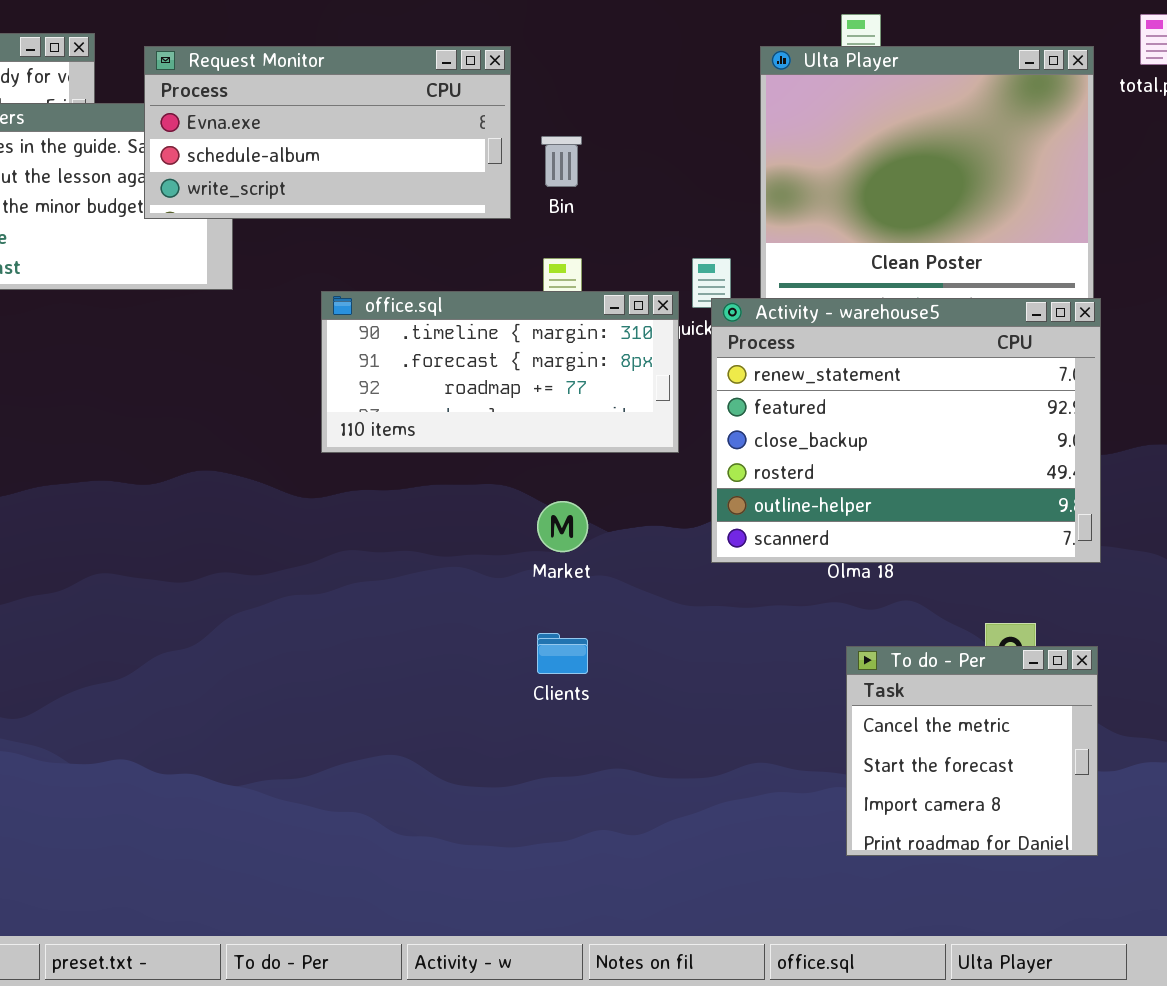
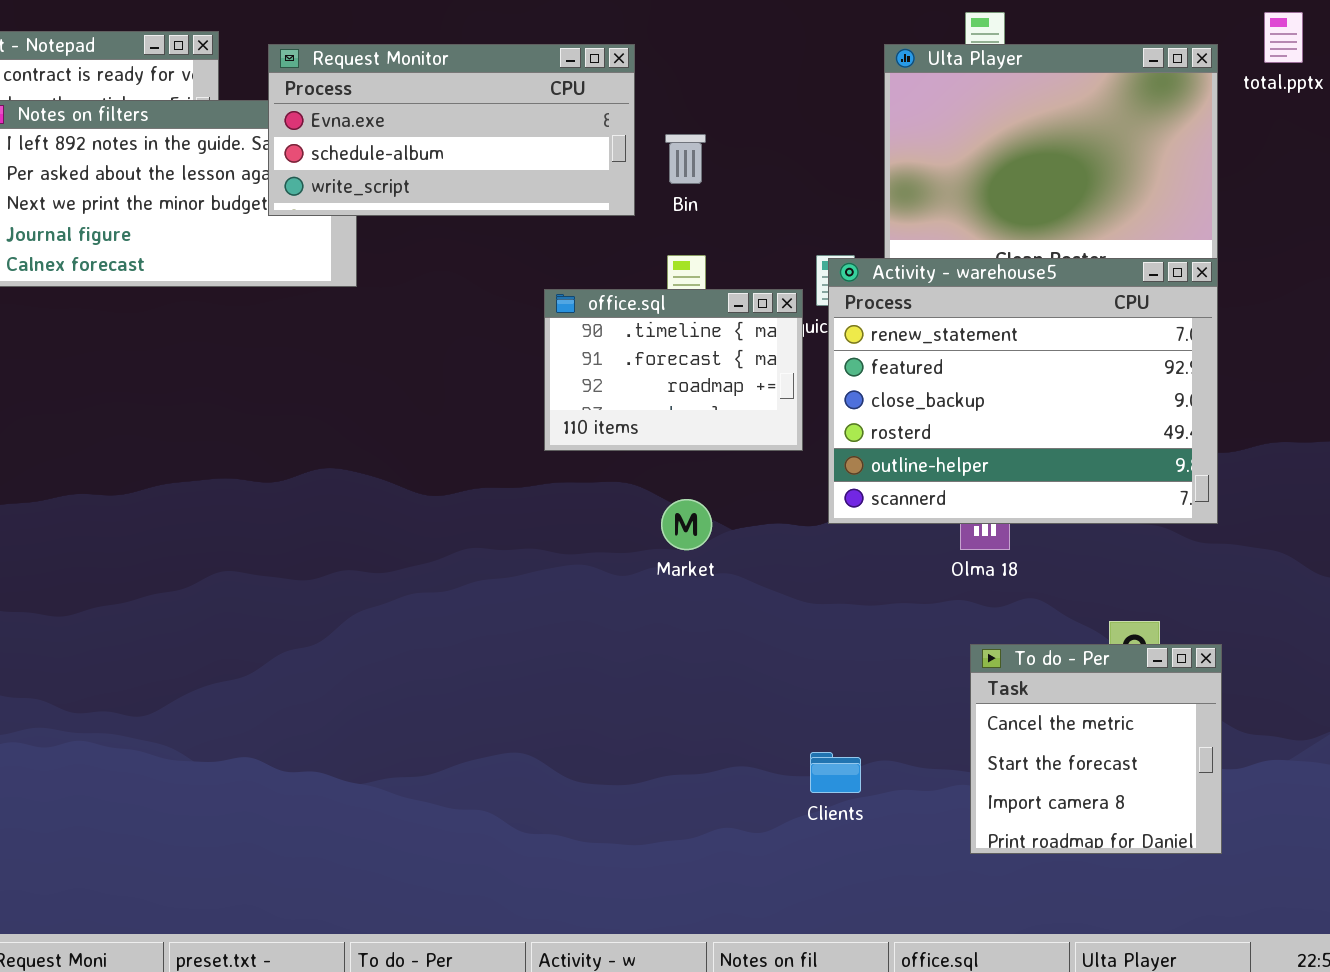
office.sql: [321,291,679,453] -> [544,289,803,451], resized
Activity - warehouse5: [711,298,1101,563] -> [828,258,1218,524], moved
Clients: [537,633,588,674] -> [810,752,861,793], moved

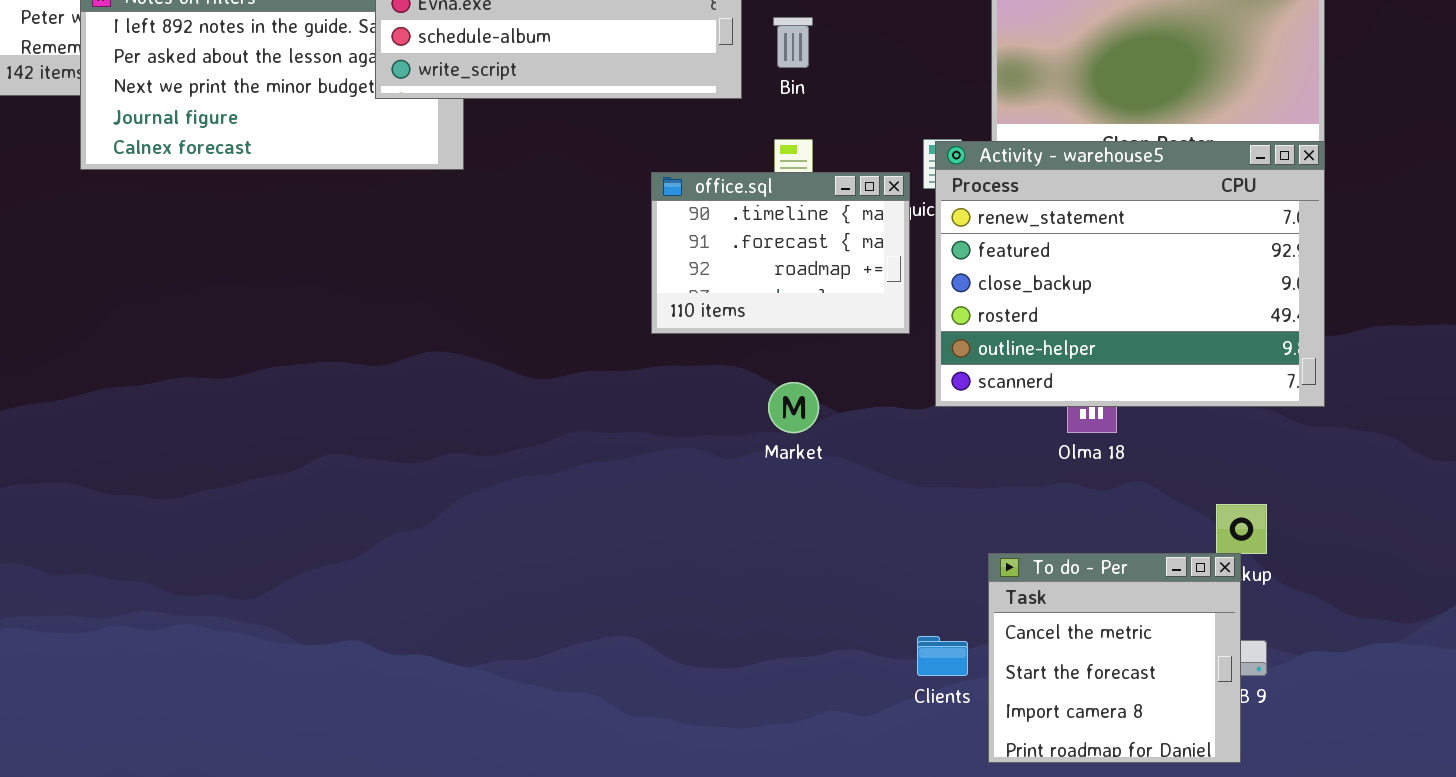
To do - Per: [970,644,1222,854] -> [988,553,1241,763], moved

